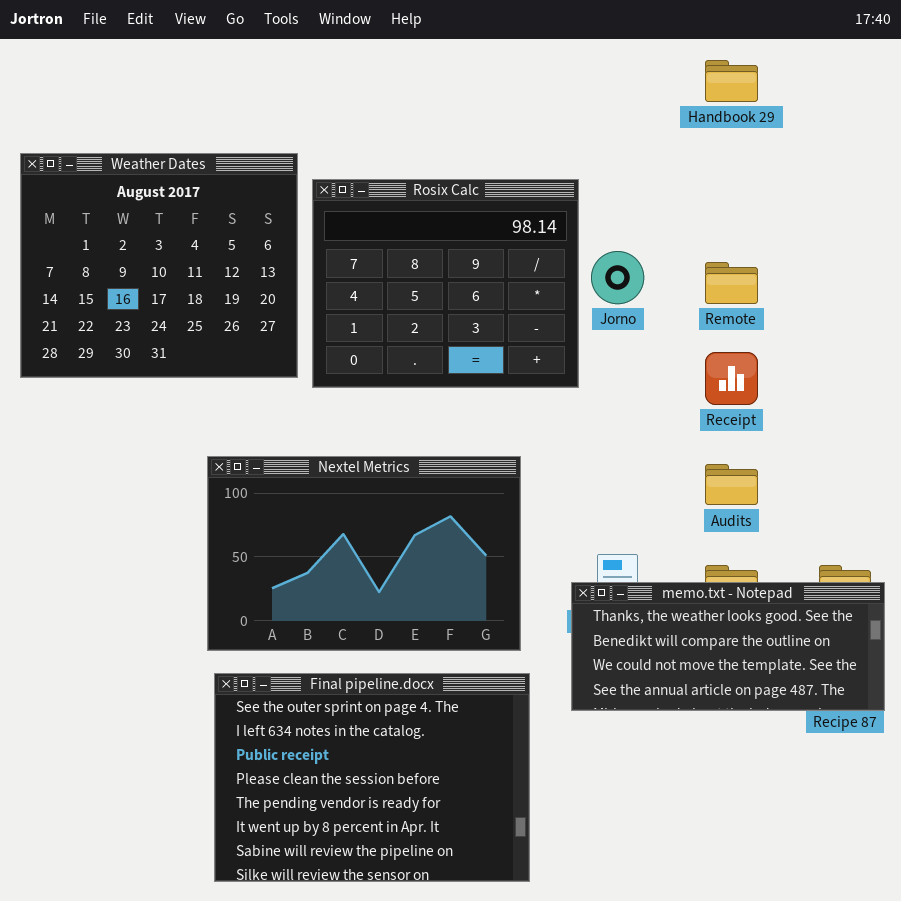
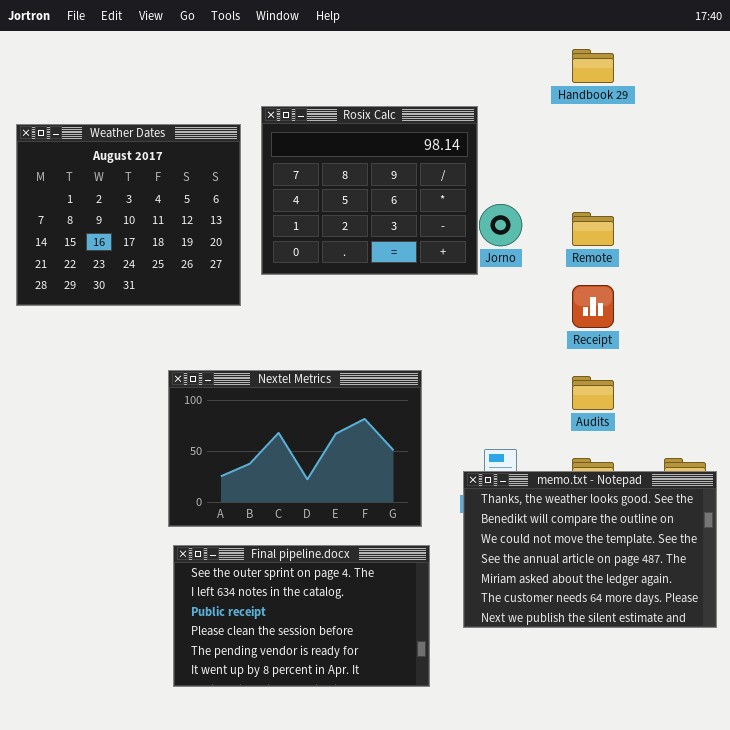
Rosix Calc: [312,179,579,388] -> [261,106,478,275], moved
memo.txt - Notepad: [571,582,885,711] -> [463,471,717,628], resized
Final pipeline.docx: [214,673,530,882] -> [173,545,430,687], resized

